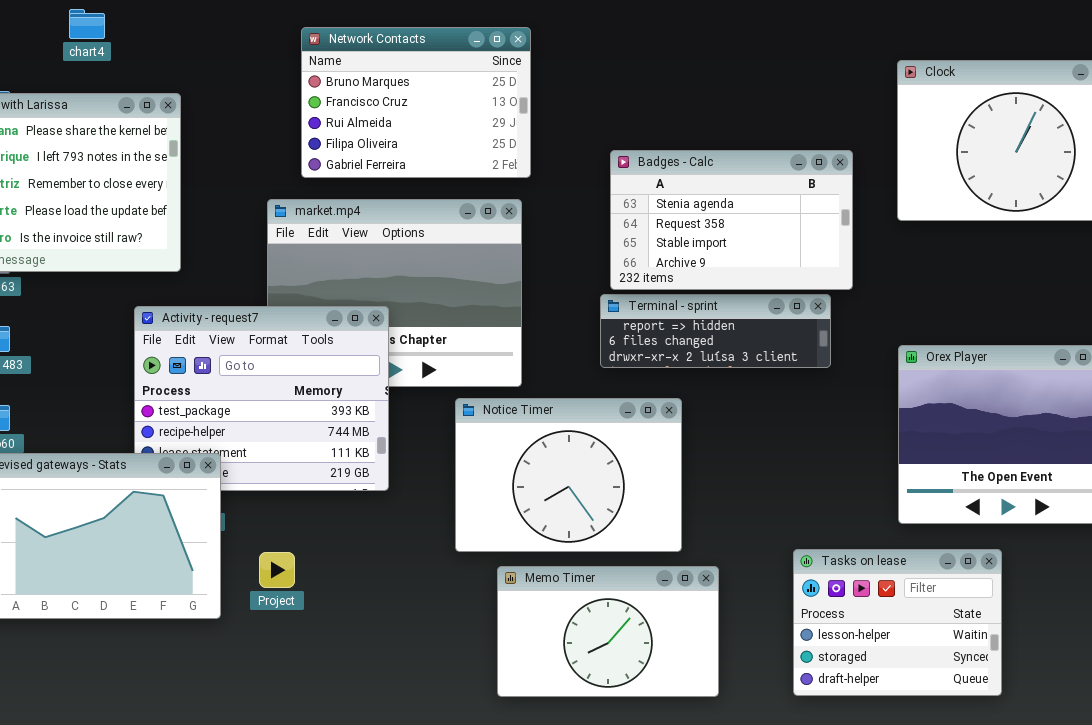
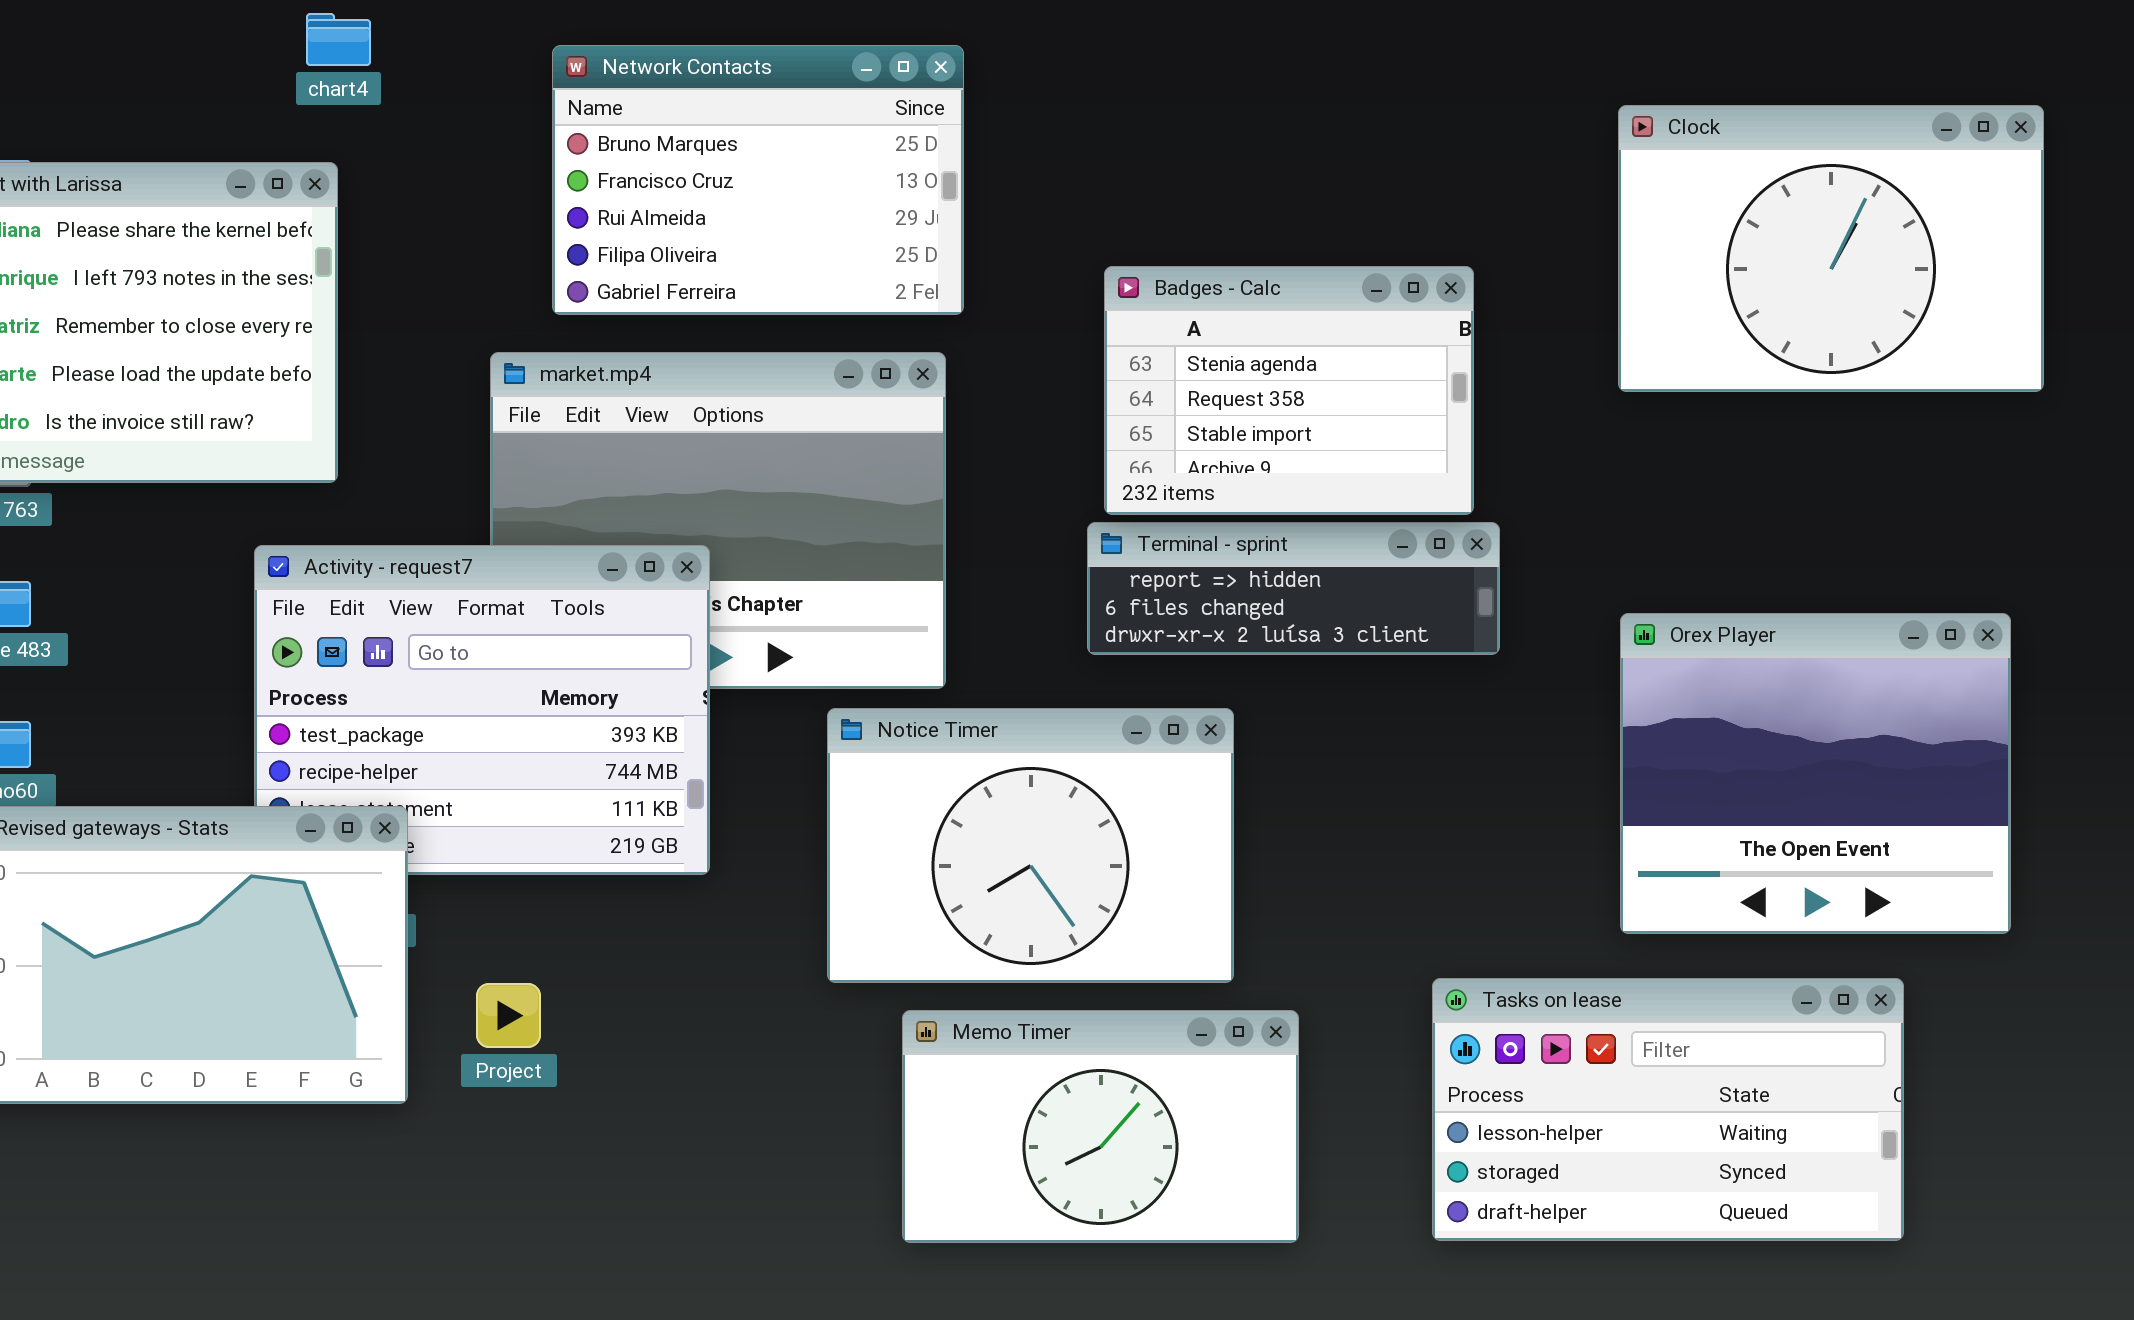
chart4: [69,9,105,39] -> [306,13,371,66], moved
Badges - Calc: [610,150,853,290] -> [1104,266,1474,515], resized
Tasks on lease: [793,549,1002,696] -> [1432,978,1904,1241], resized

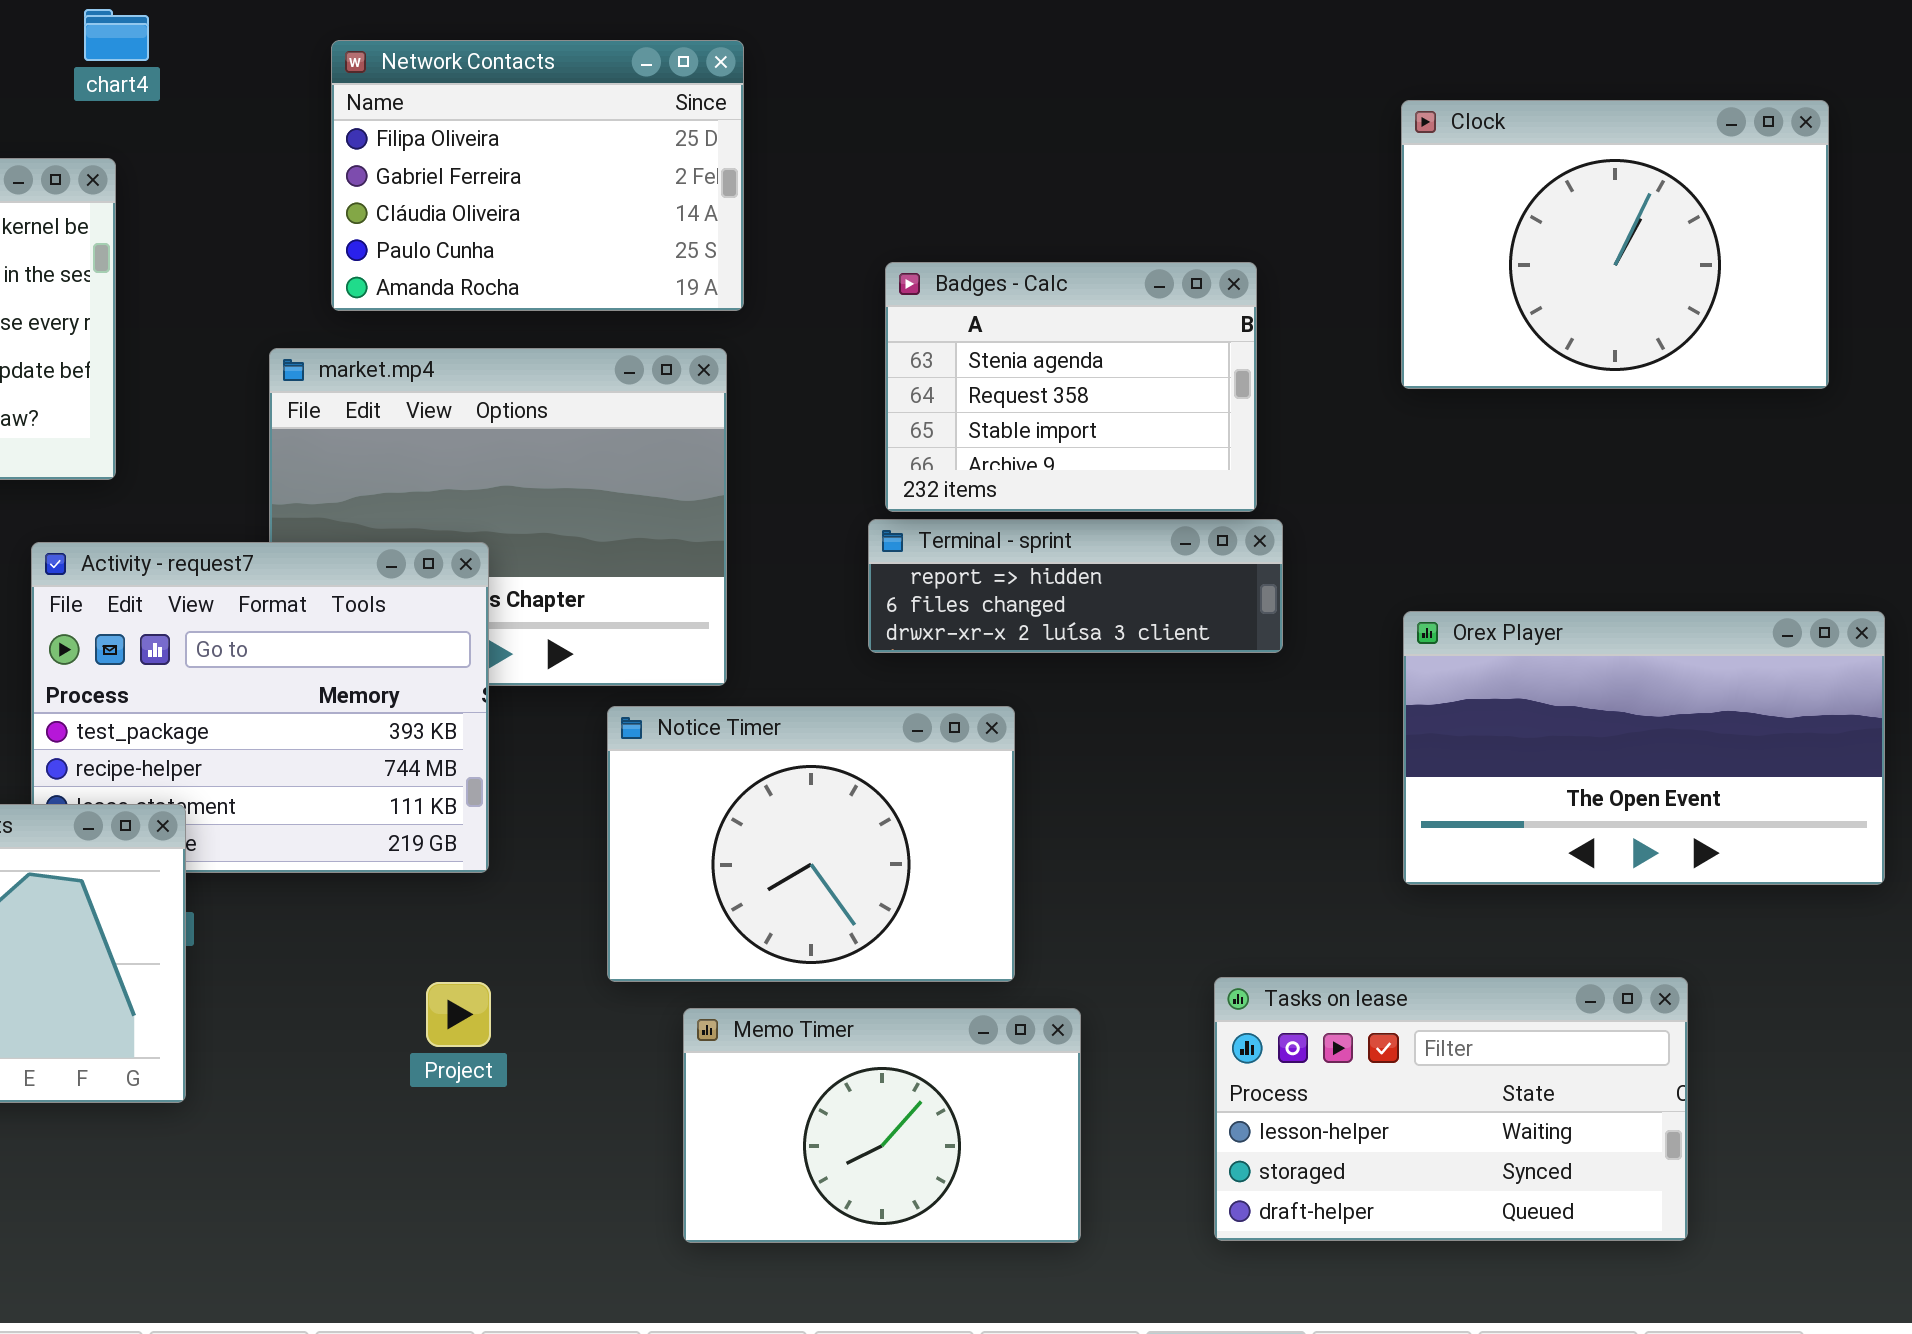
Network Contacts: [552,45,964,315] -> [331,40,744,311], scrolled down 3 rows
Orex Player: [1620,613,2011,934] -> [1403,611,1885,885], resized
Project: [476,983,541,1048] -> [426,982,491,1047], moved

